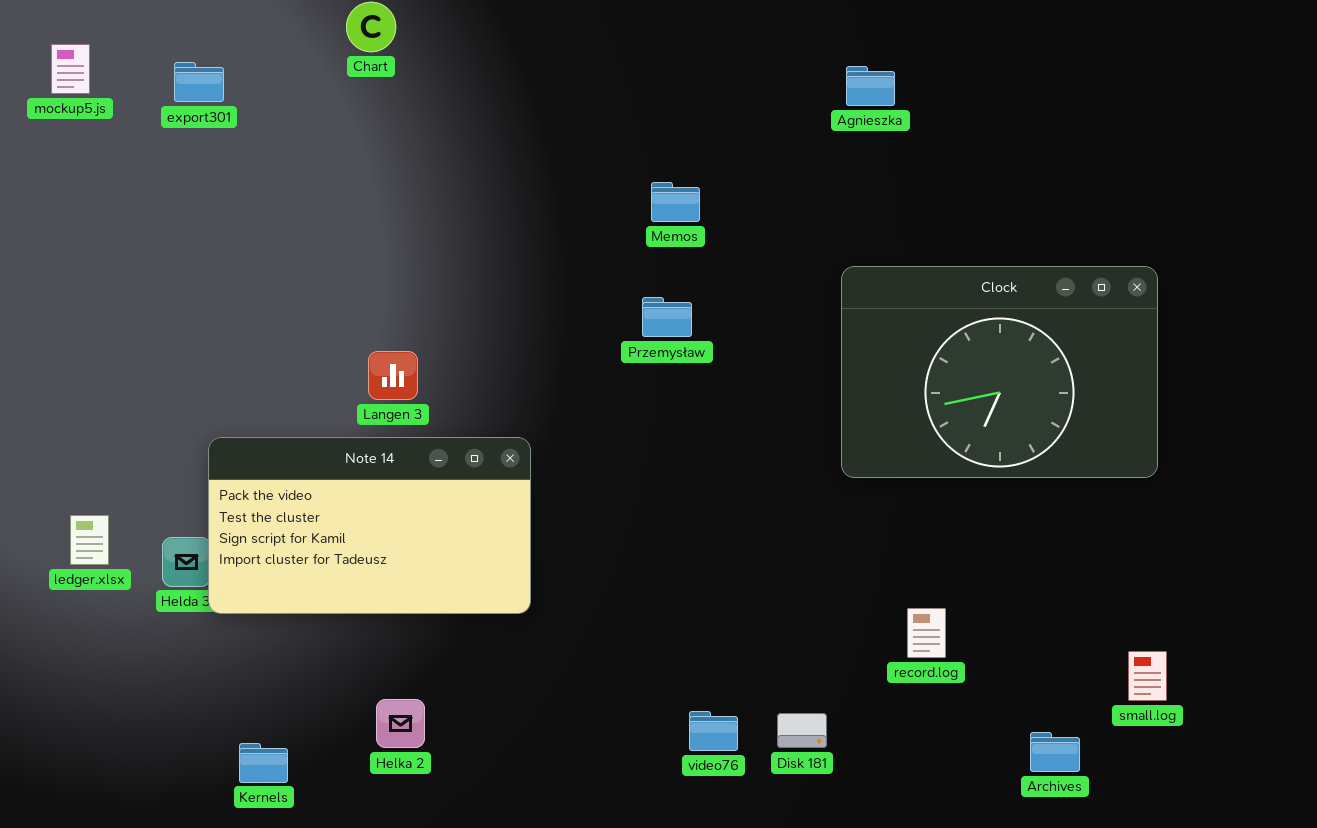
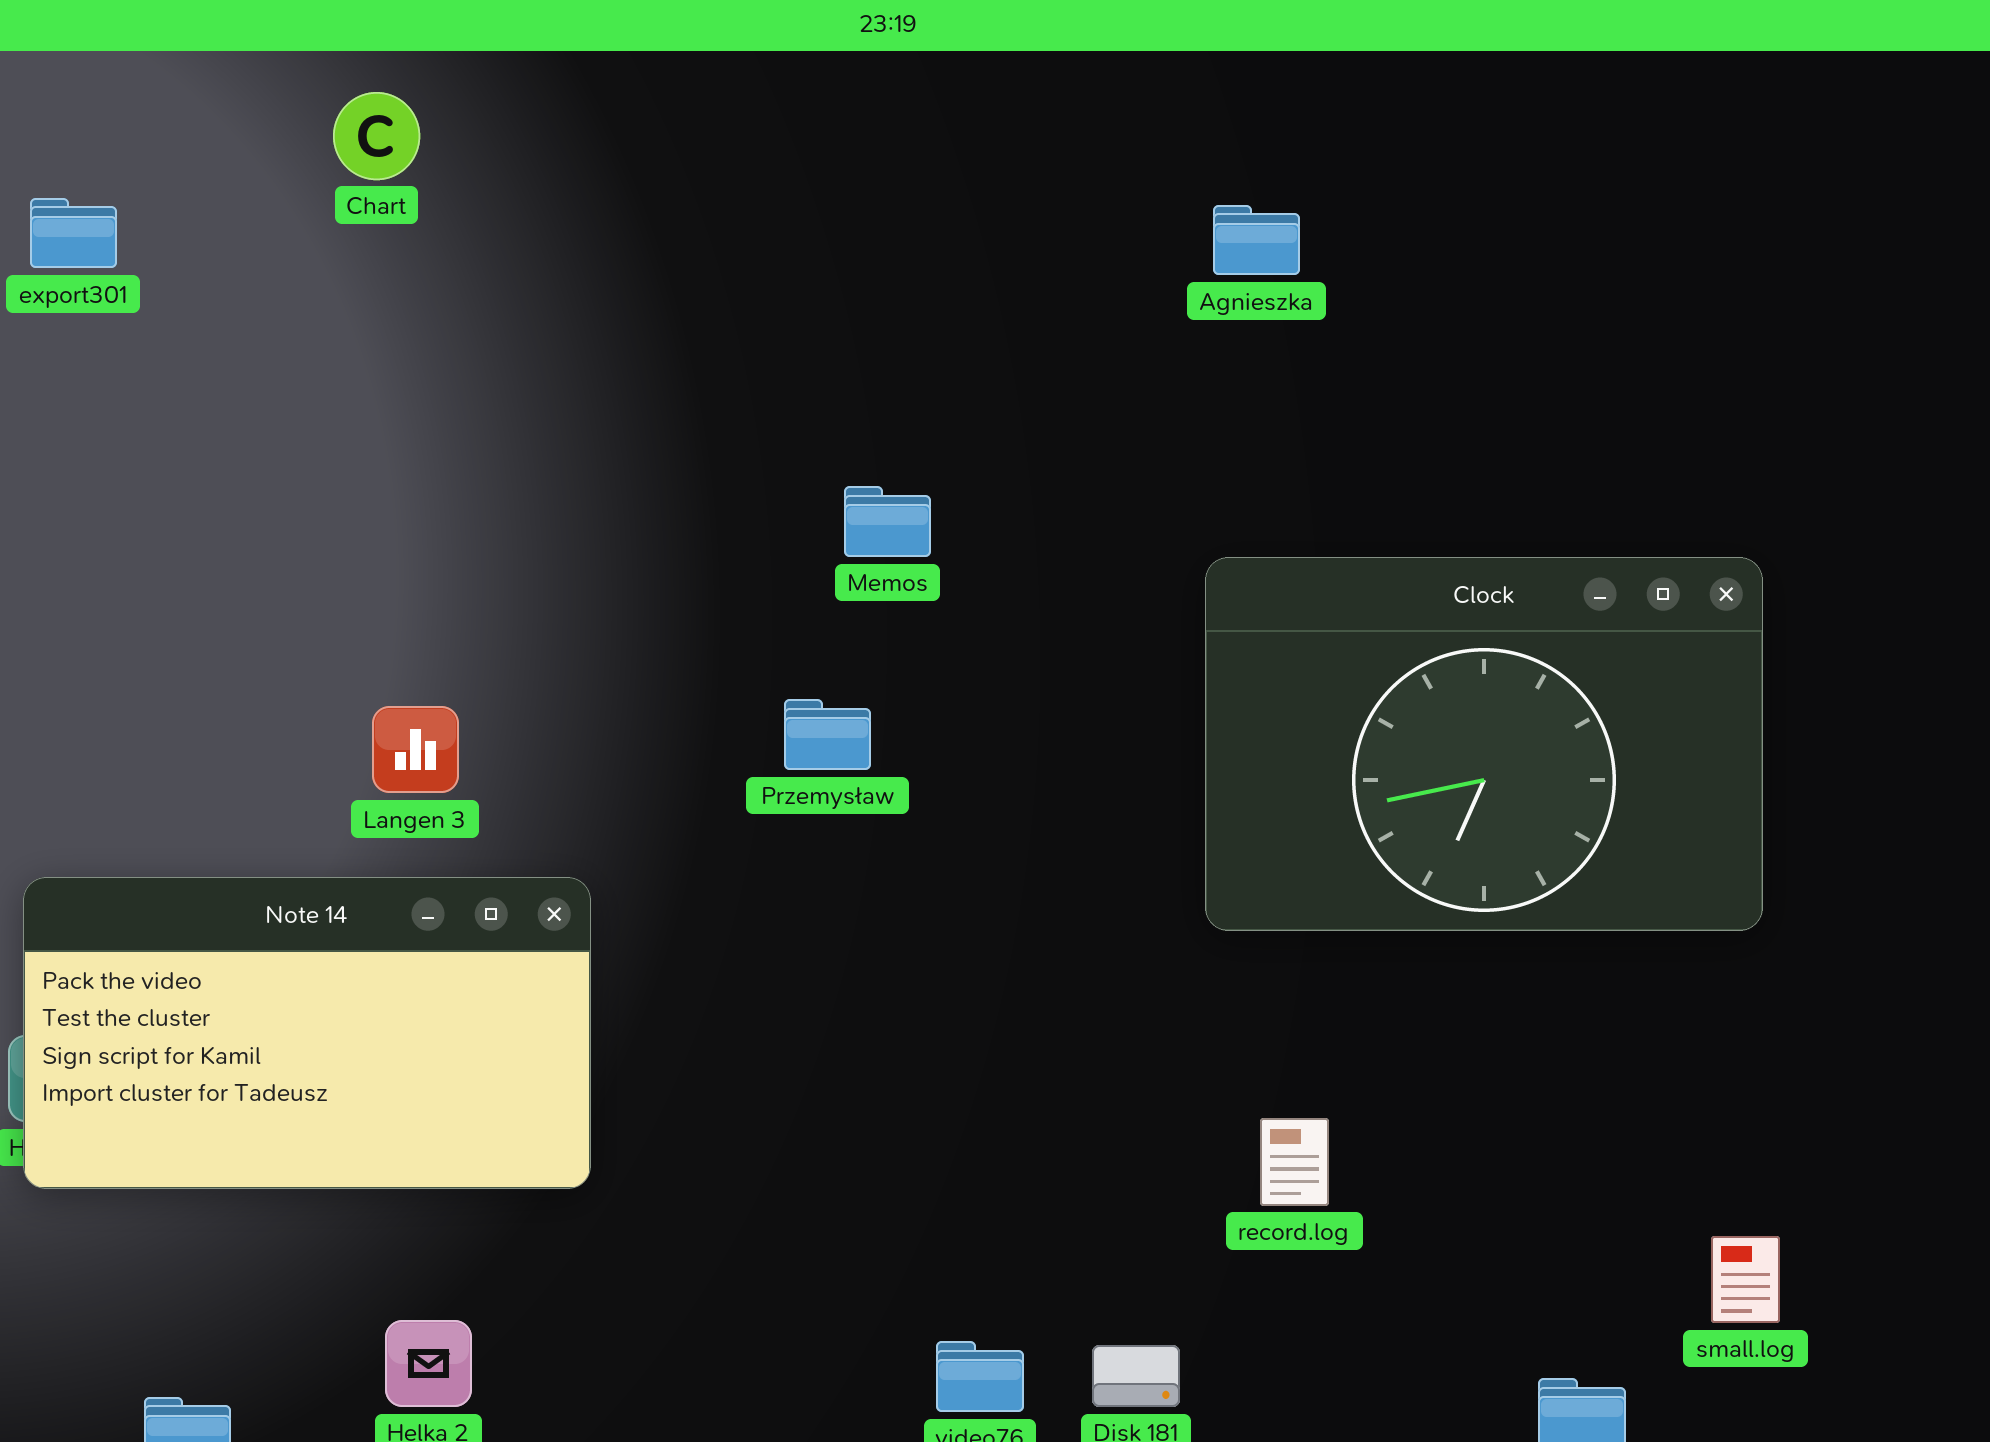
Memos: [651,182,700,222] -> [844,486,931,557], moved
Przemysław: [642,297,692,337] -> [784,699,871,770], moved
Note 14: [208,437,531,614] -> [23,877,591,1189], moved
record.log: [907,608,946,658] -> [1260,1118,1329,1206], moved

